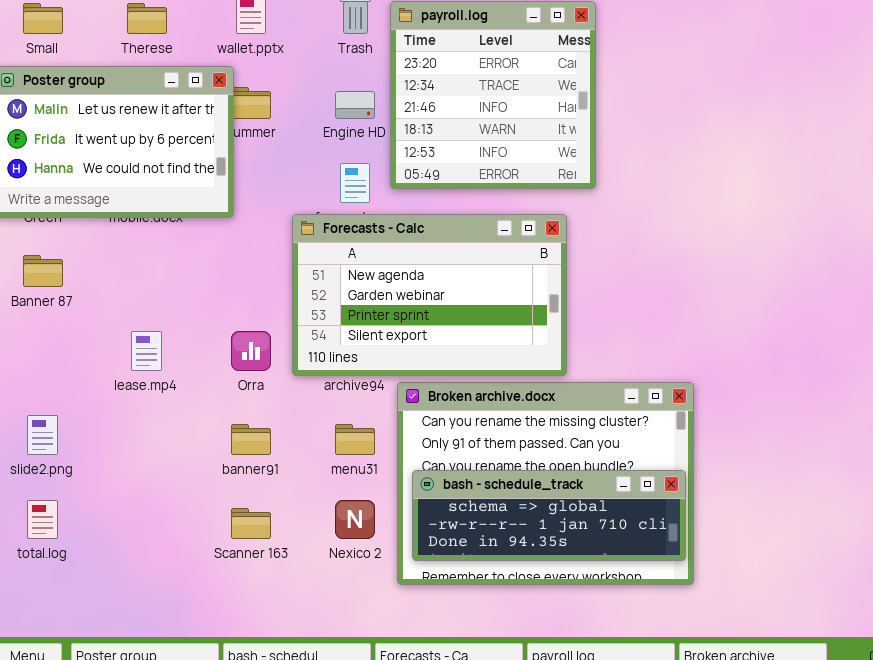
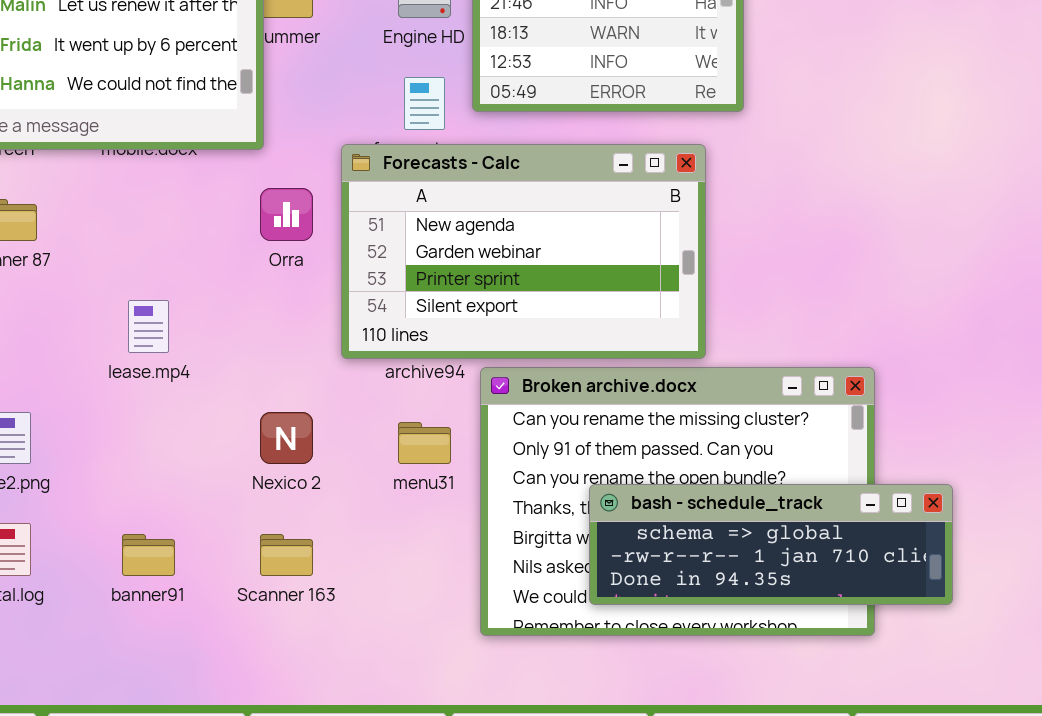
Orra: [231,331,271,371] -> [260,188,313,241], moved
banner91: [231,424,271,455] -> [122,534,175,576], moved
bash - schedule_track: [412,470,686,561] -> [589,484,953,605], moved
Nexico 2: [335,500,375,539] -> [260,412,313,464], moved

